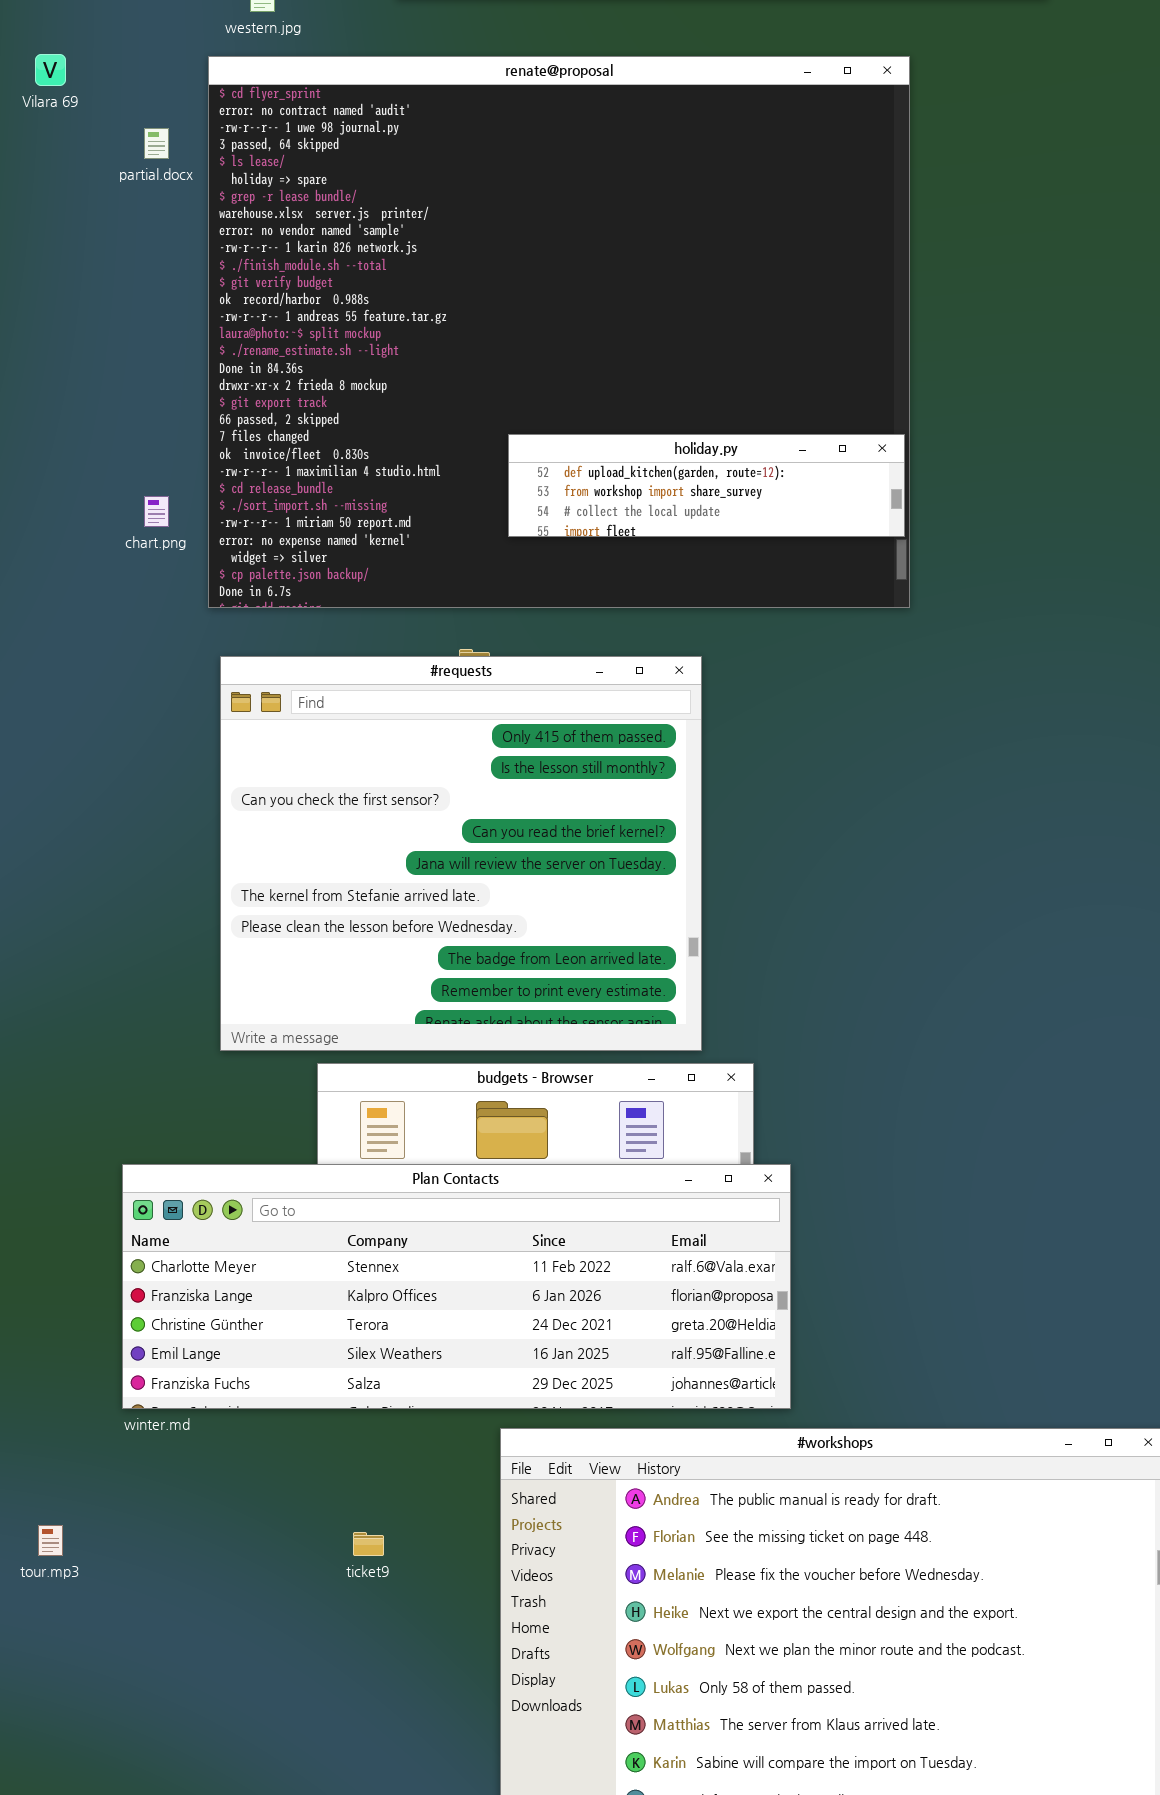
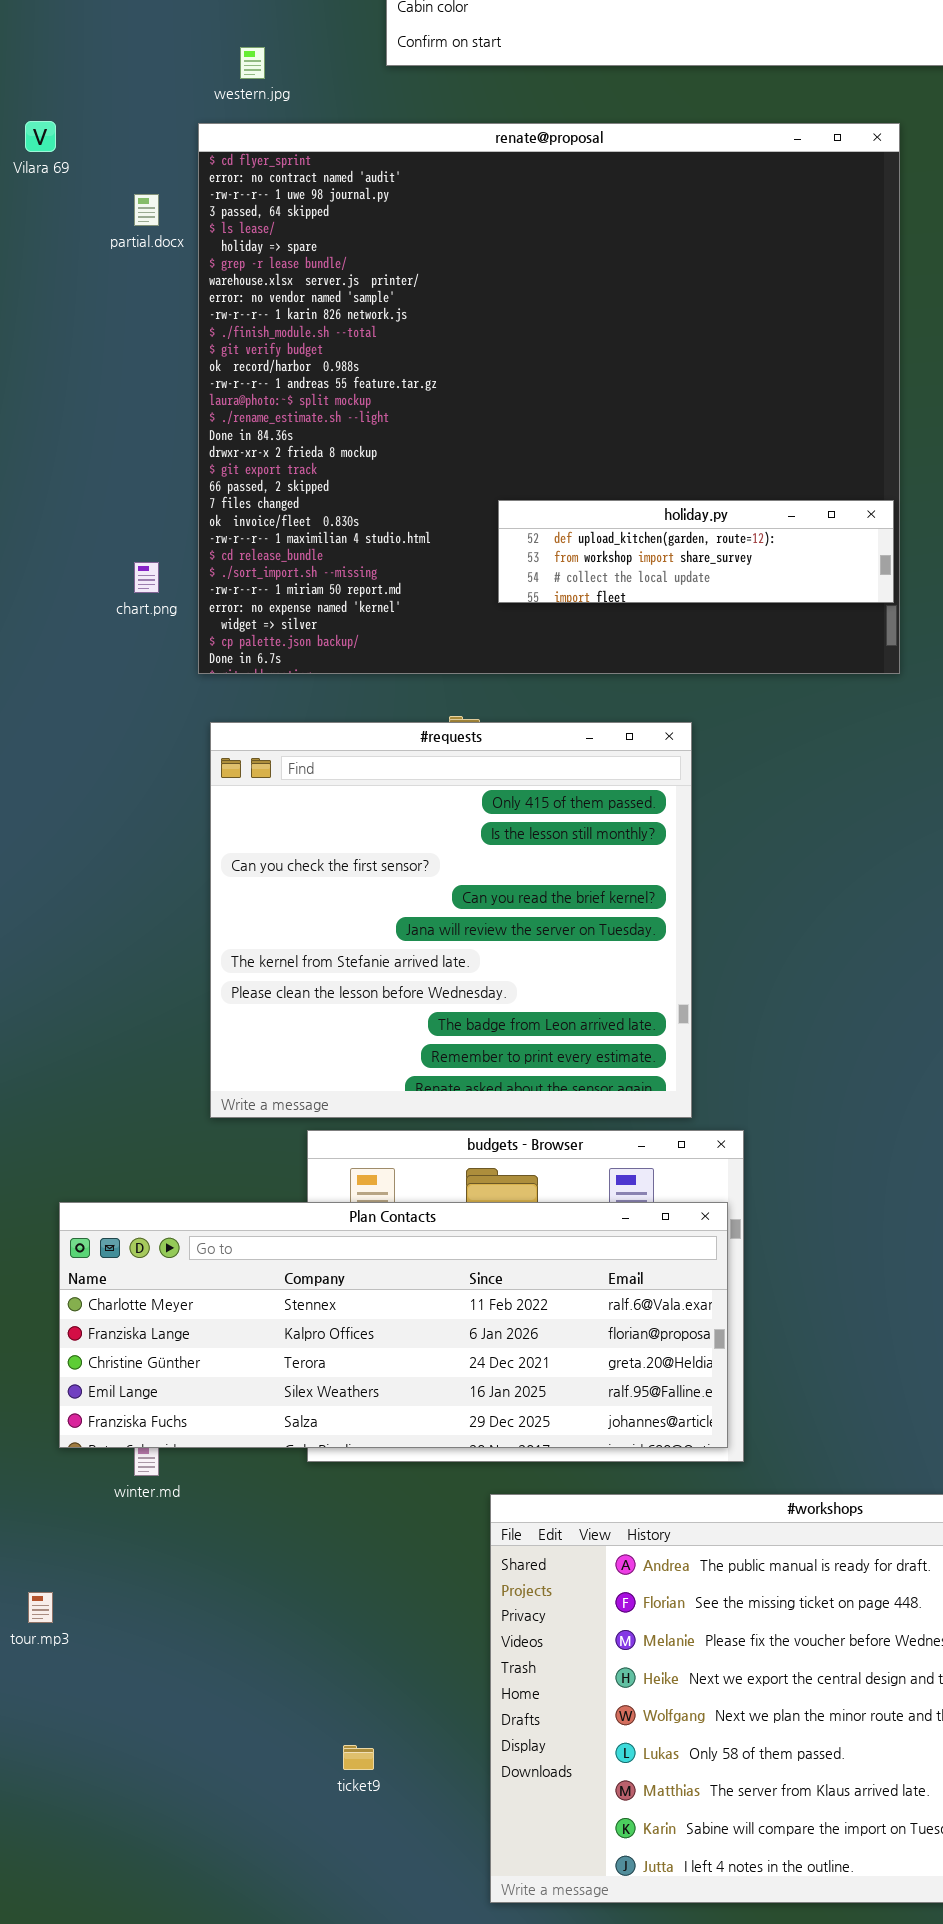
Plan Contacts: [122,1164,791,1409] -> [59,1202,728,1448], moved
ticket9: [353,1532,384,1556] -> [343,1745,374,1770], moved

